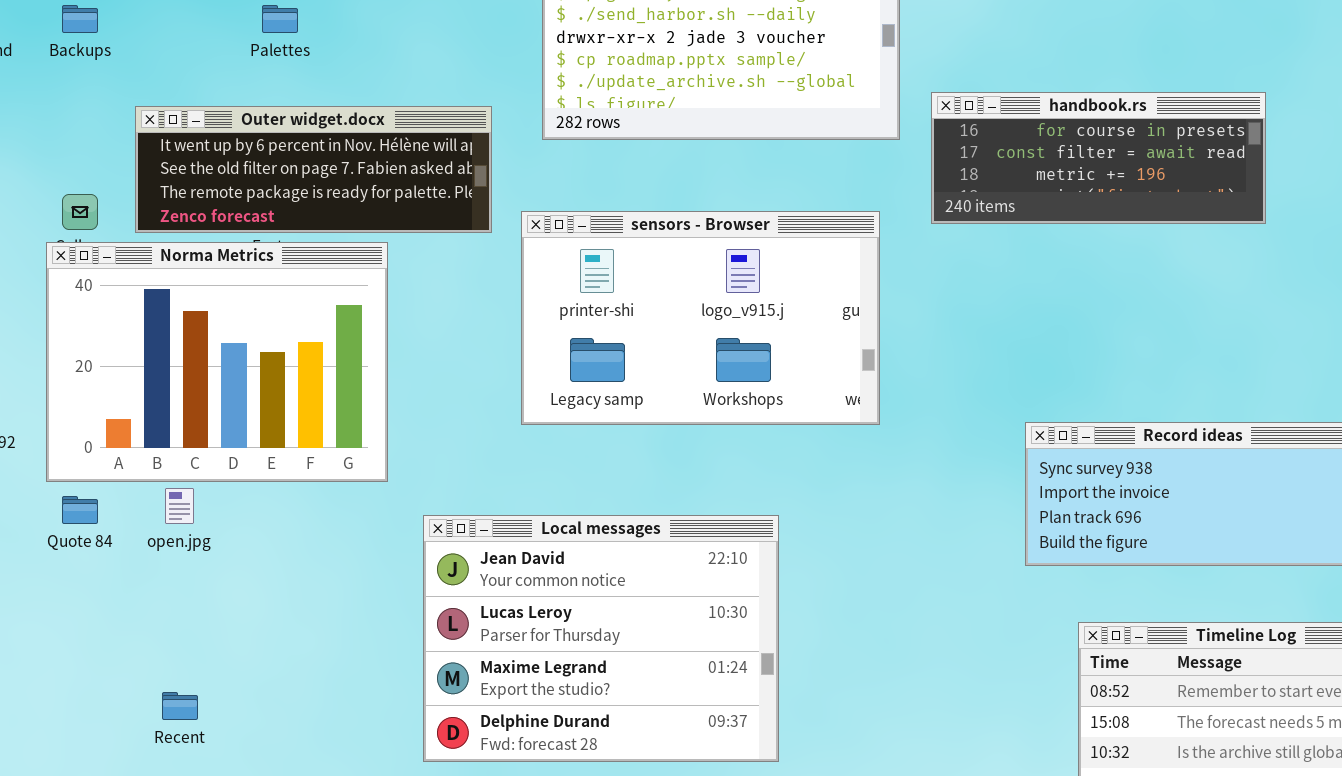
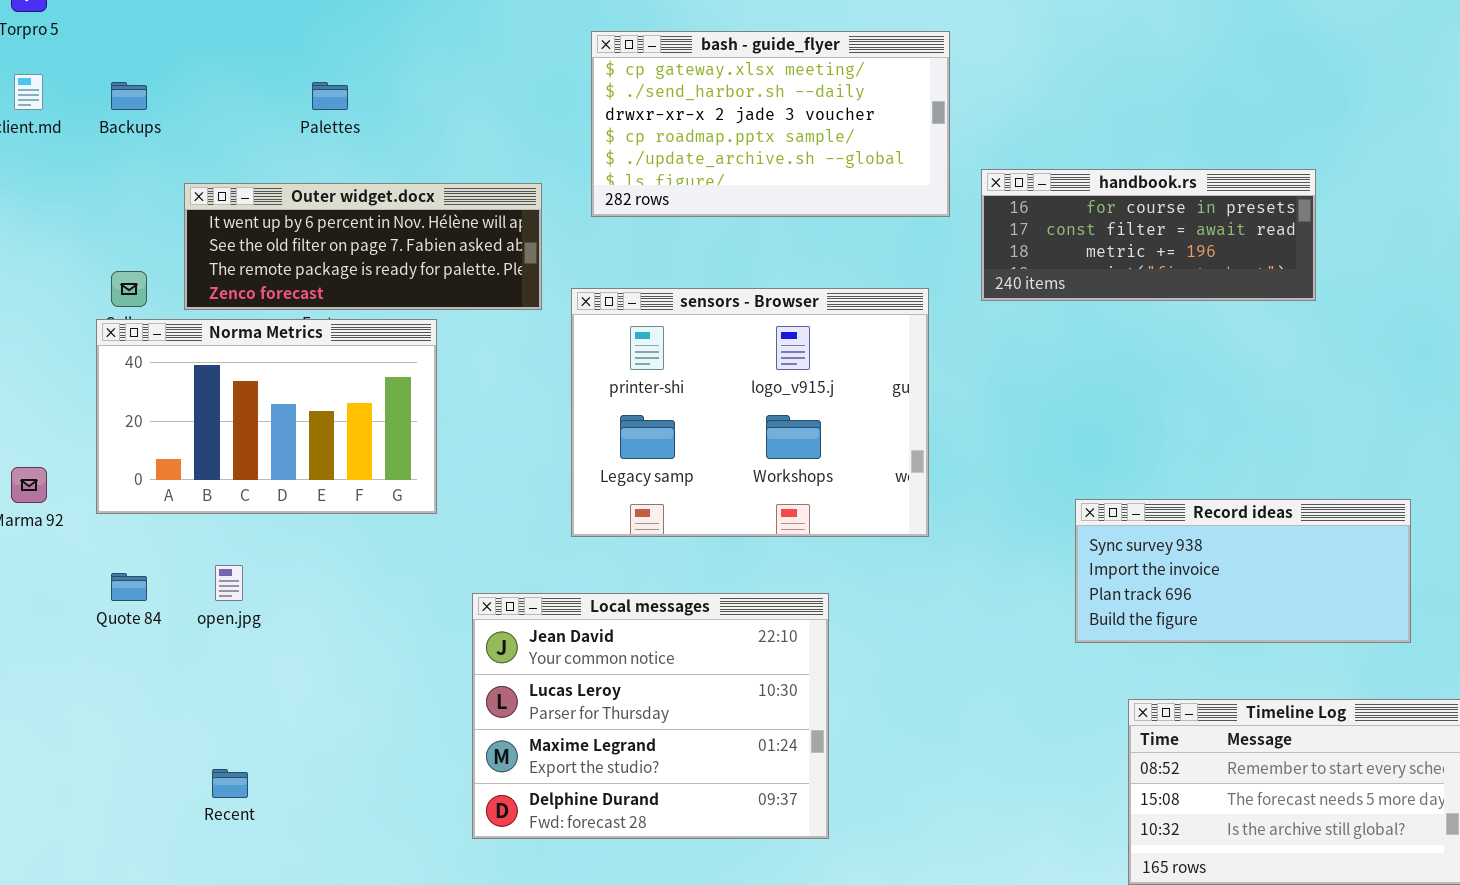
sensors - Browser: [521,211,880,425] -> [571,288,929,537], resized
Norma Metrics: [46,242,388,482] -> [96,319,437,514], resized

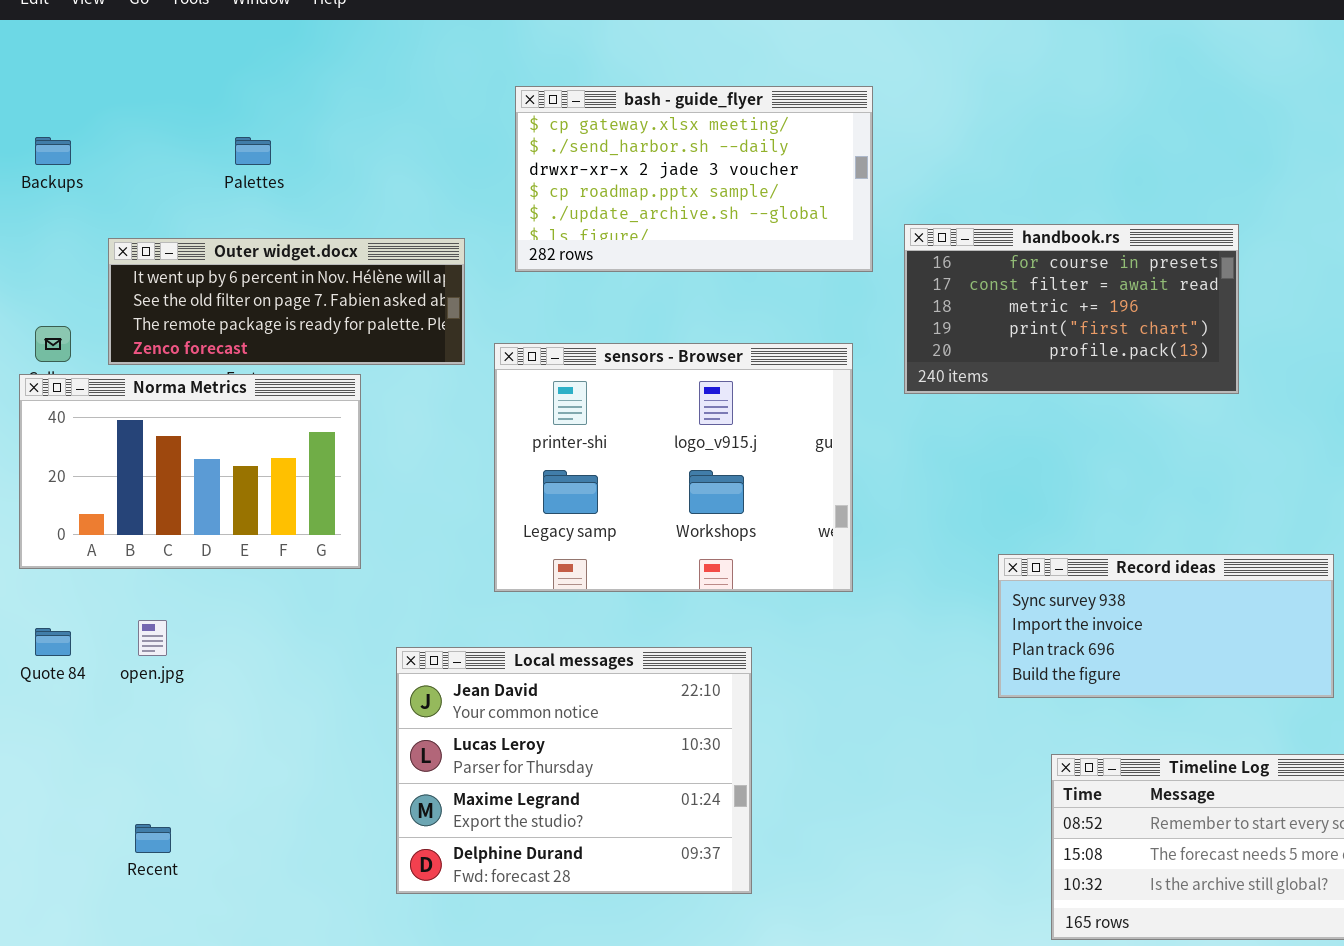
handbook.rs: [981,169,1316,301] -> [904,224,1239,394], resized

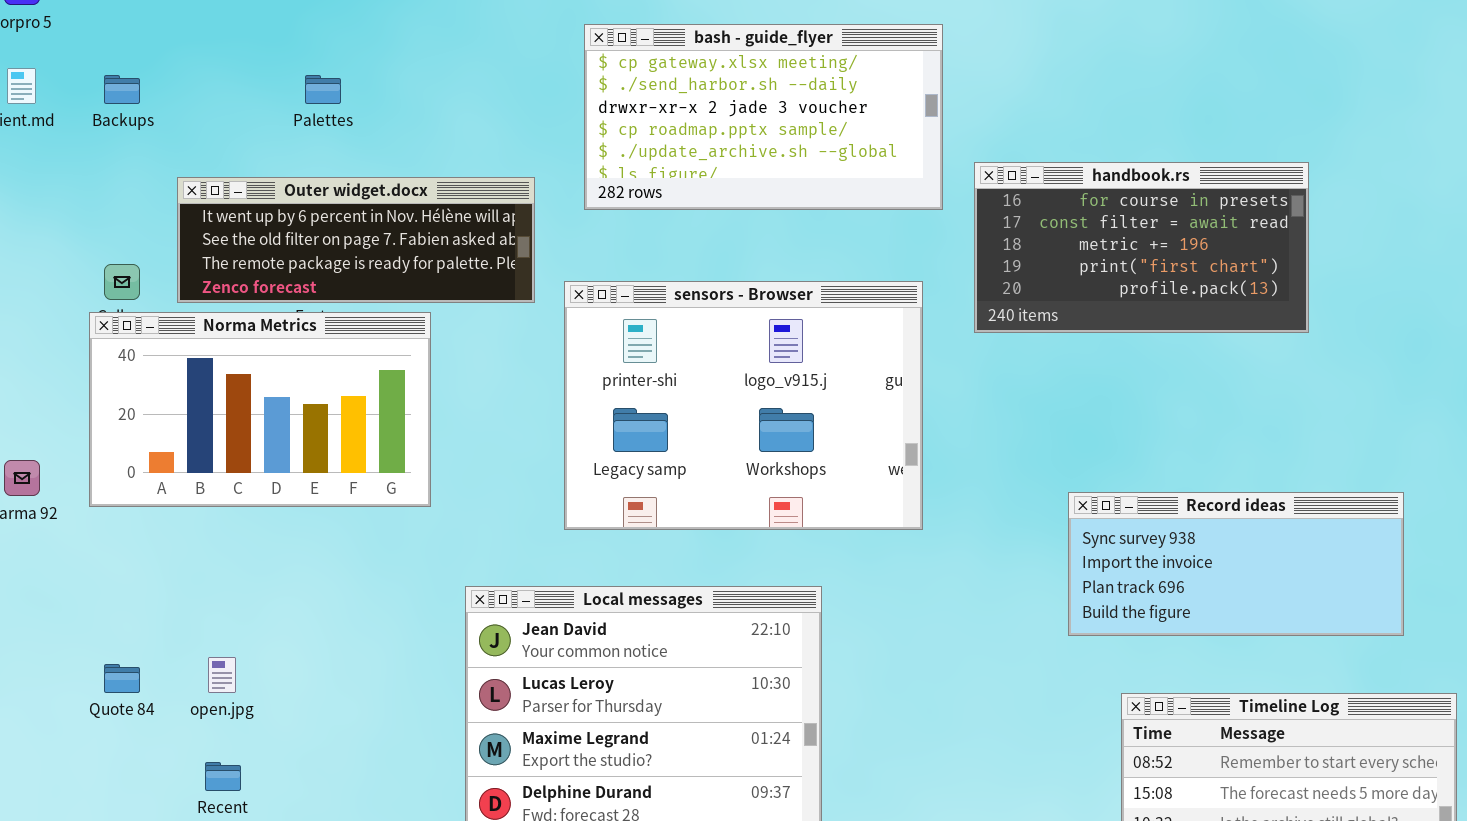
open.jpg: [138,620,167,656] -> [208,657,236,693], moved
Quote 84: [35,628,71,656] -> [104,664,140,693], moved

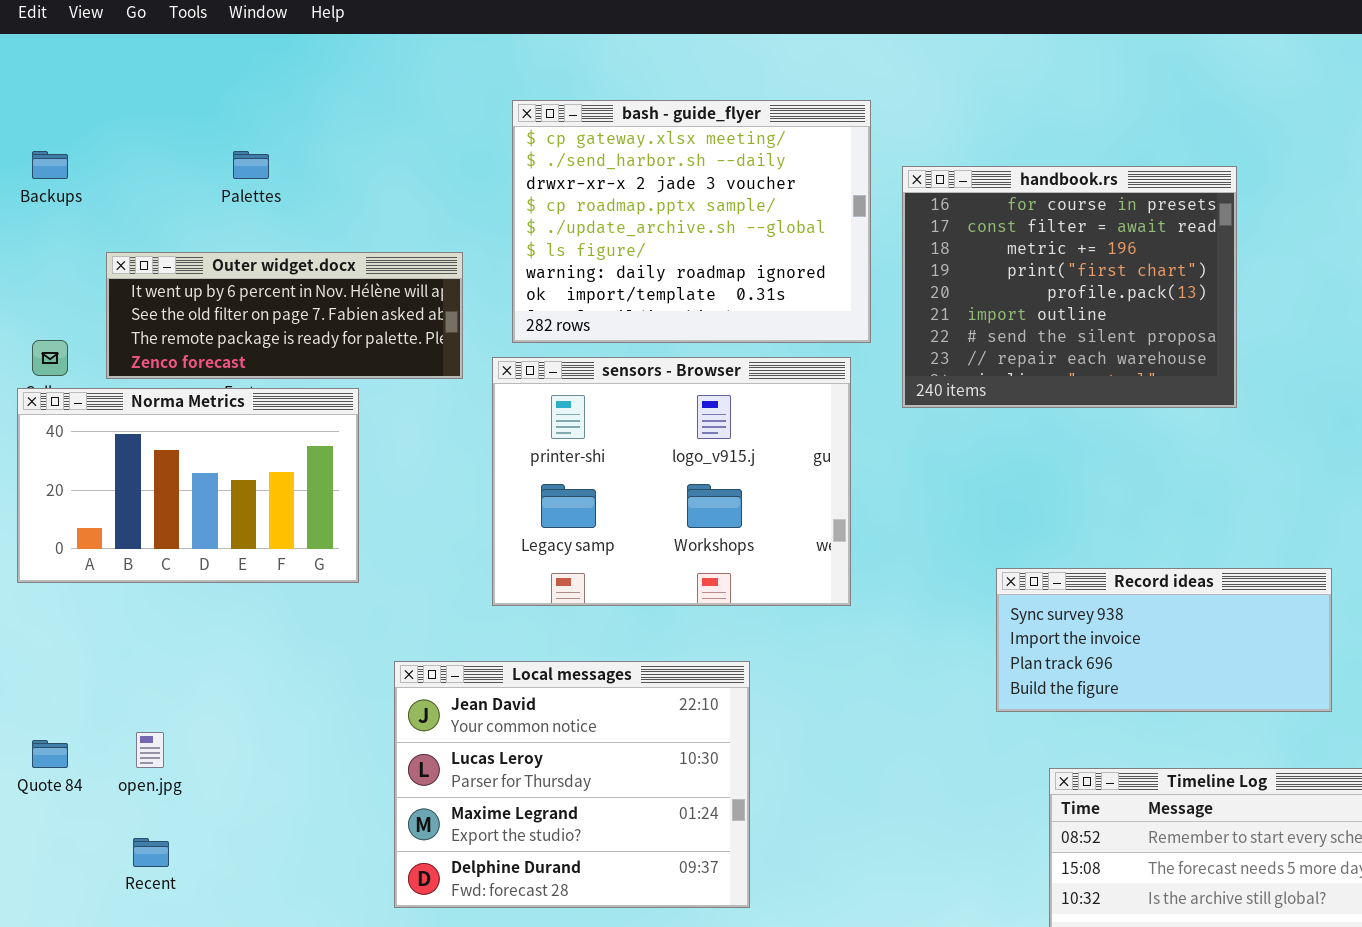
bash - guide_flyer: [584,24,943,210] -> [512,100,871,343], resized
handbook.rs: [974,162,1309,333] -> [902,166,1237,408], resized

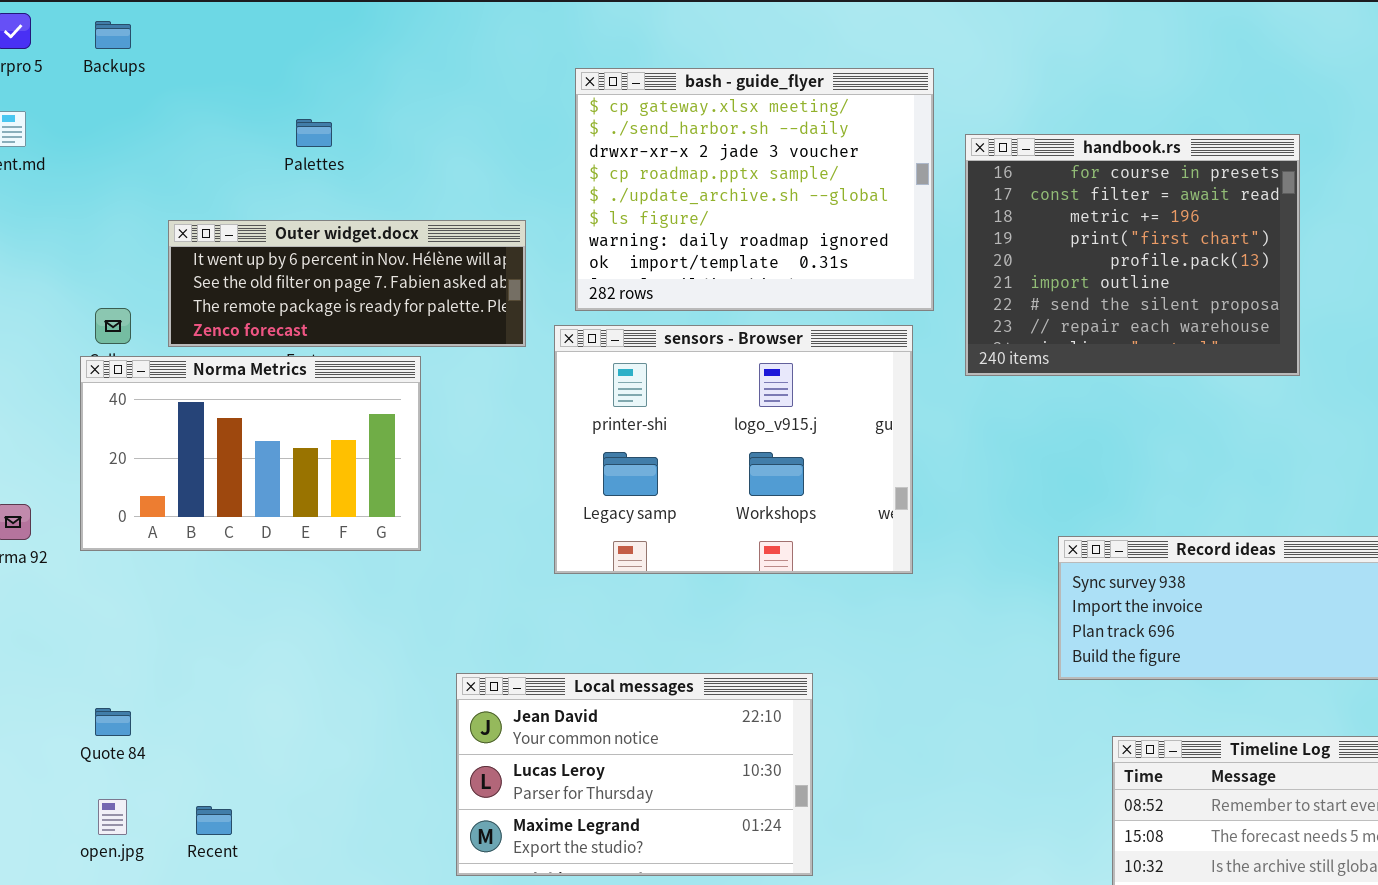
Backups: [32,151,68,179] -> [95,21,131,49], moved
Local messages: [394,661,750,908] -> [456,673,813,876], resized
open.jpg: [136,732,164,768] -> [98,799,127,835], moved

